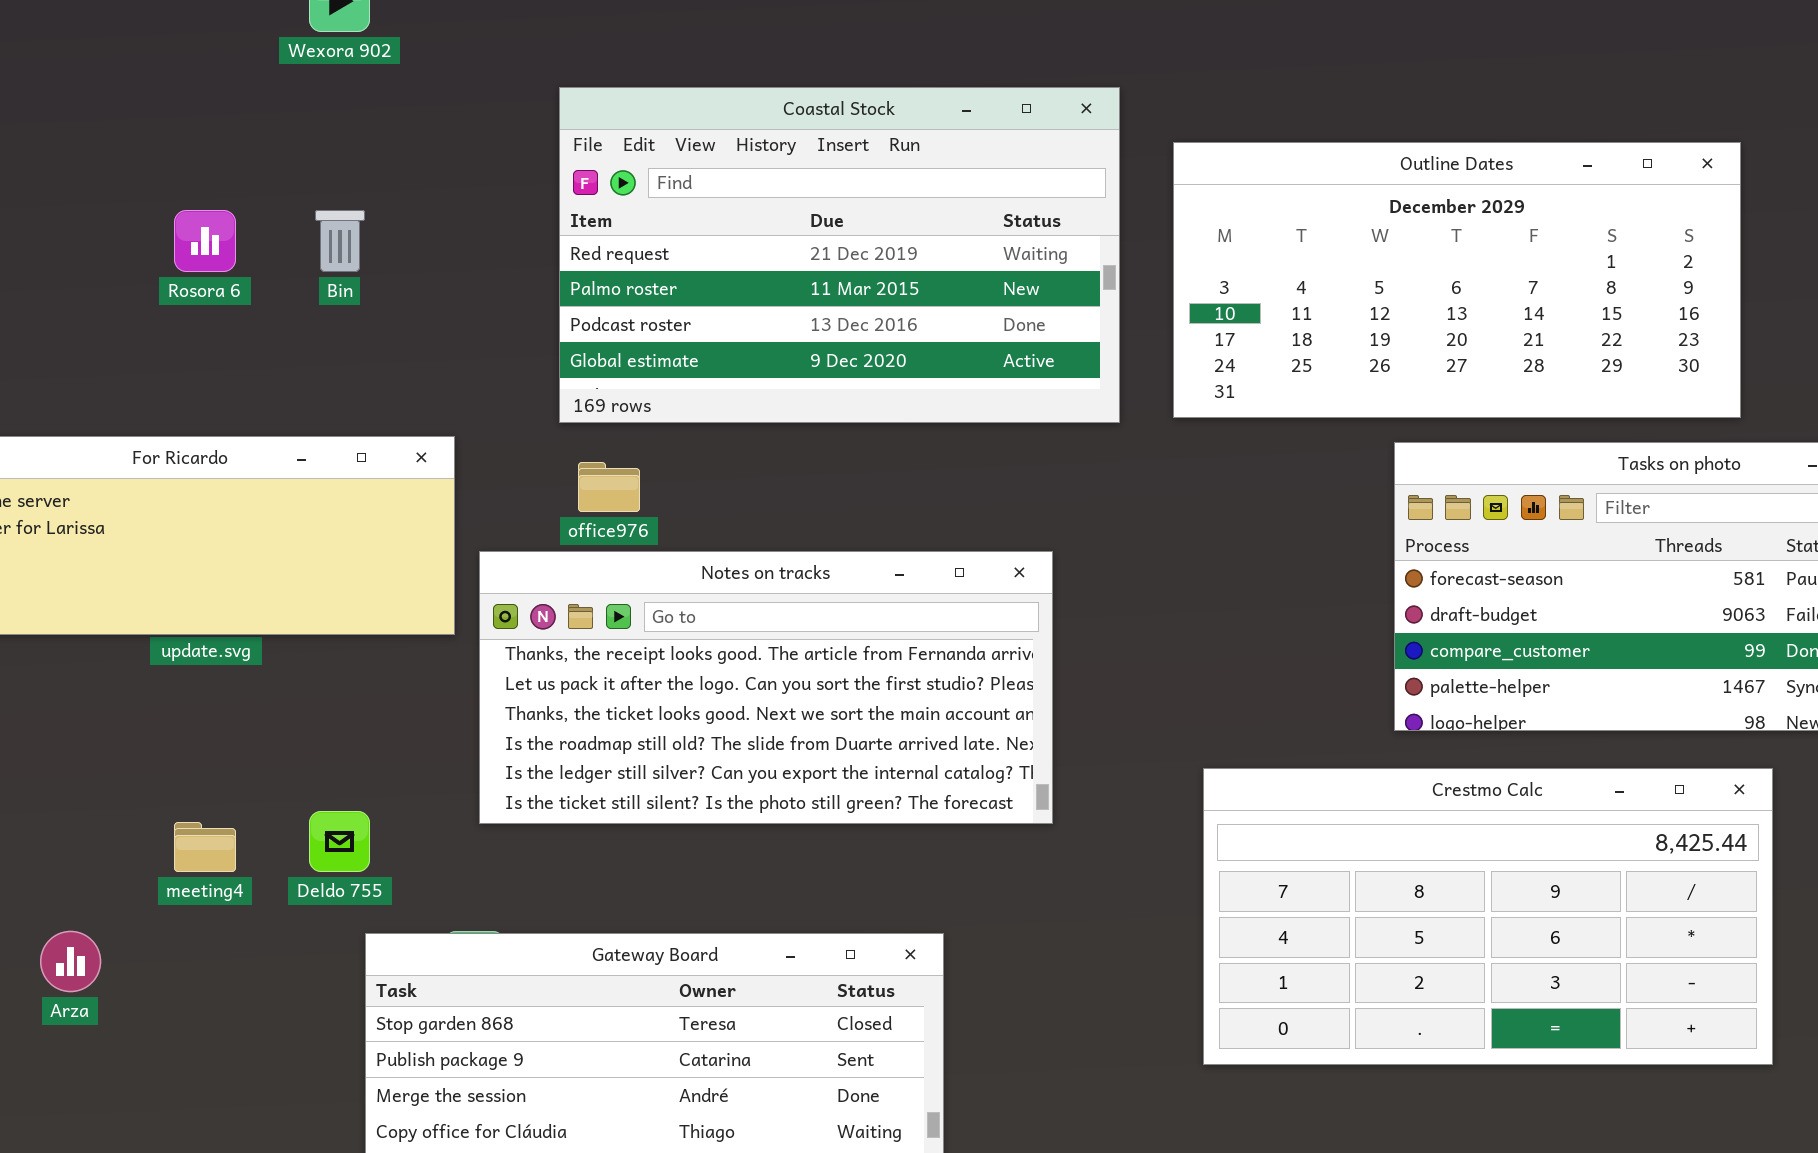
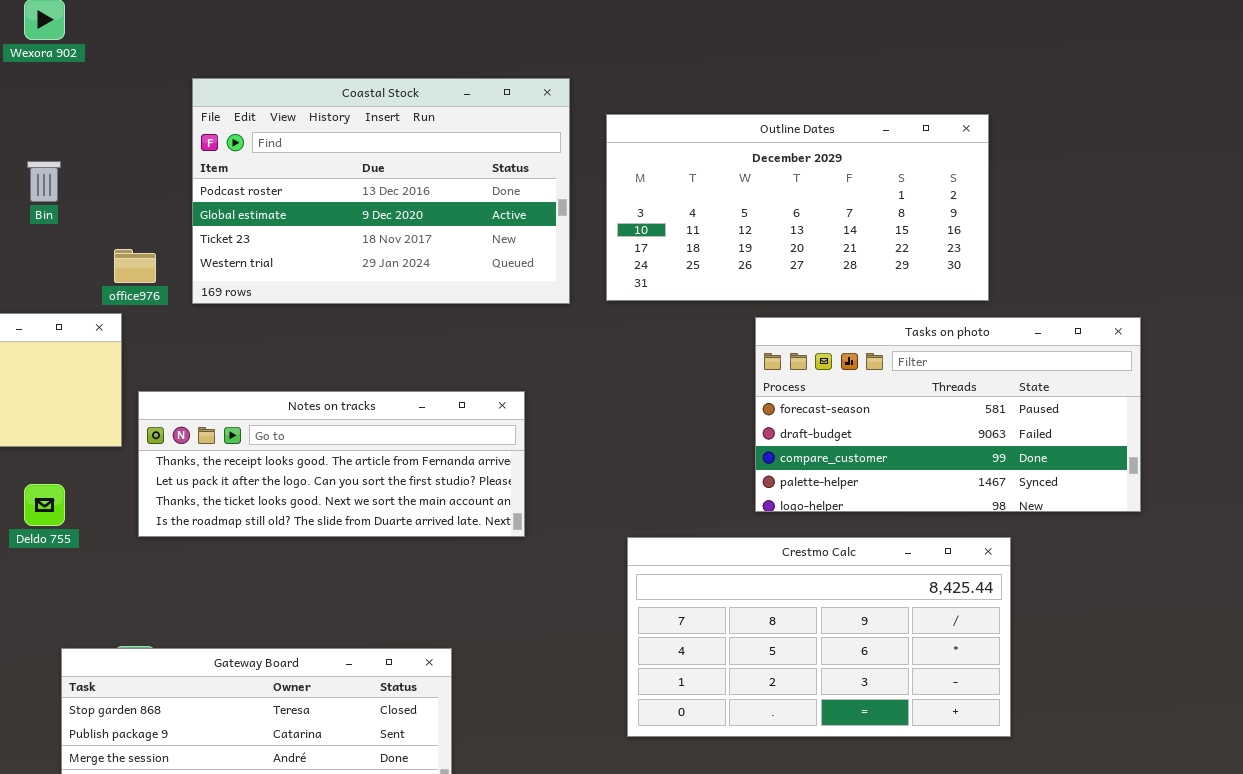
Coastal Stock: [559,87,1120,423] -> [192,78,570,304], scrolled down 2 rows
office976: [578,462,640,512] -> [114,249,156,283], moved
Notes on tracks: [479,551,1053,824] -> [138,391,525,537], resized
Deldo 755: [309,811,370,872] -> [24,484,65,526], moved

